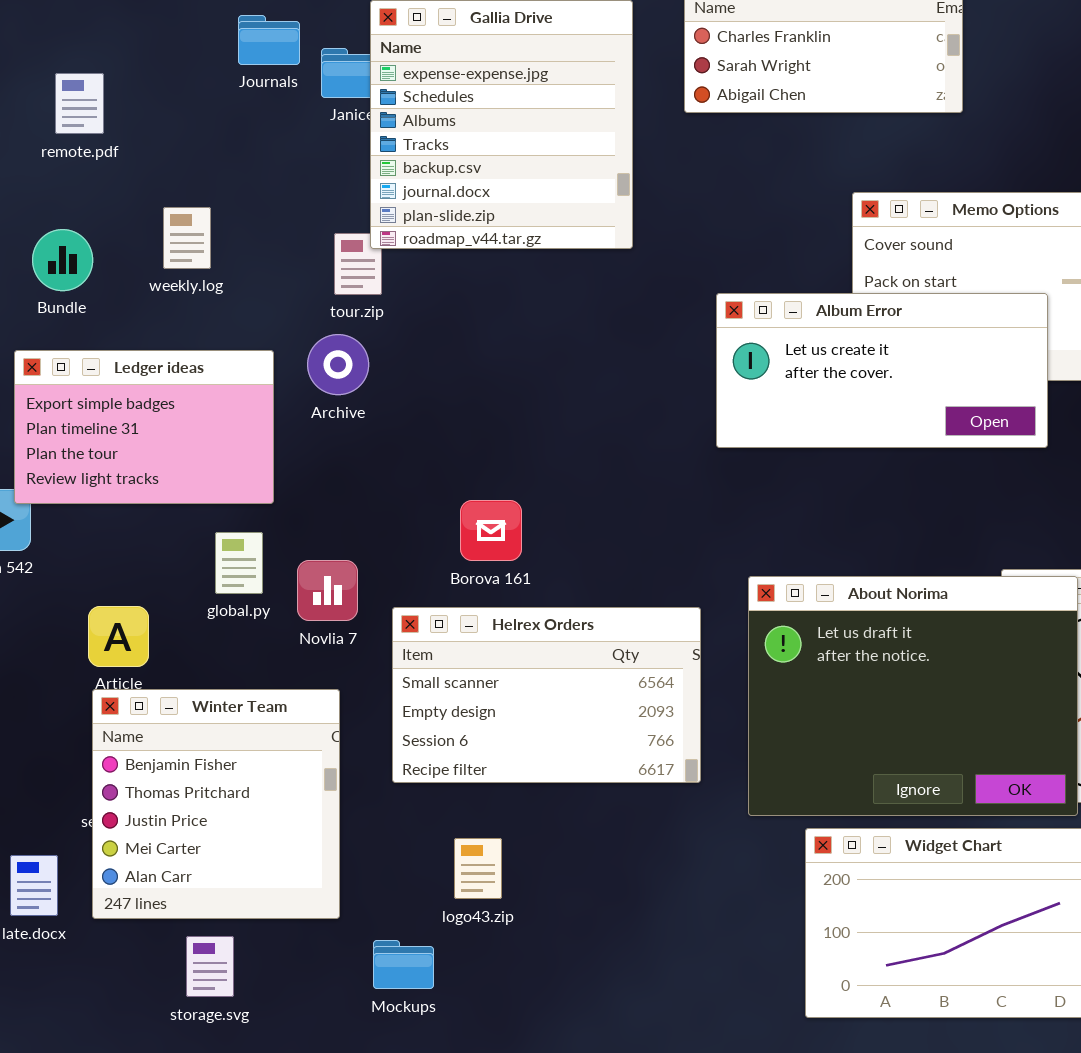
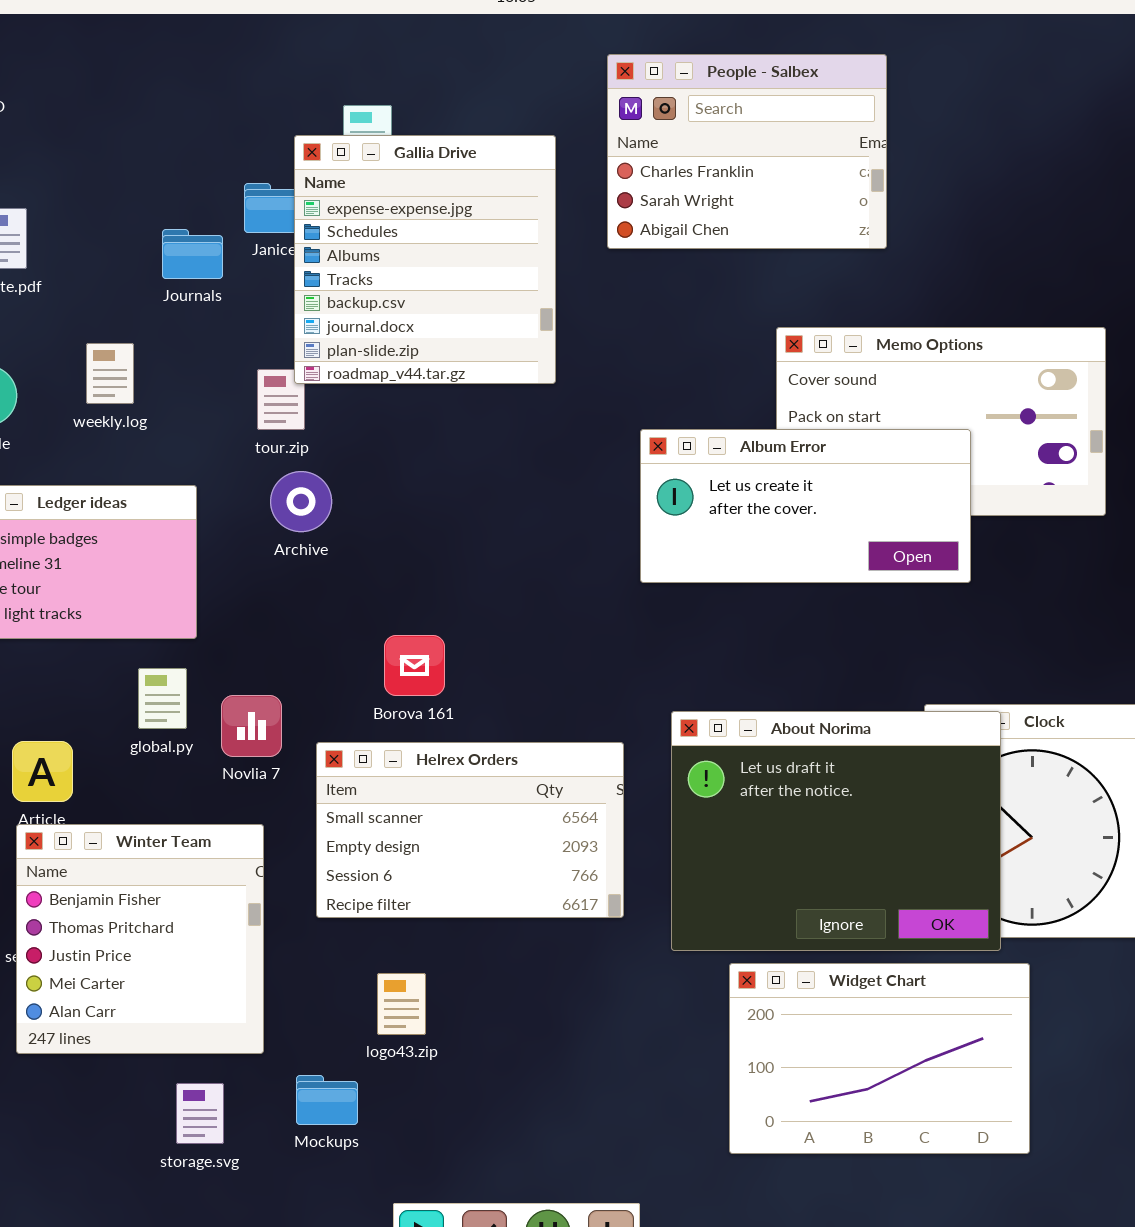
Journals: [238,15,300,65] -> [162,229,223,279], moved
Archive: [307,334,369,395] -> [270,471,332,532], moved
storage.svg: [186,936,234,997] -> [176,1083,224,1144], moved

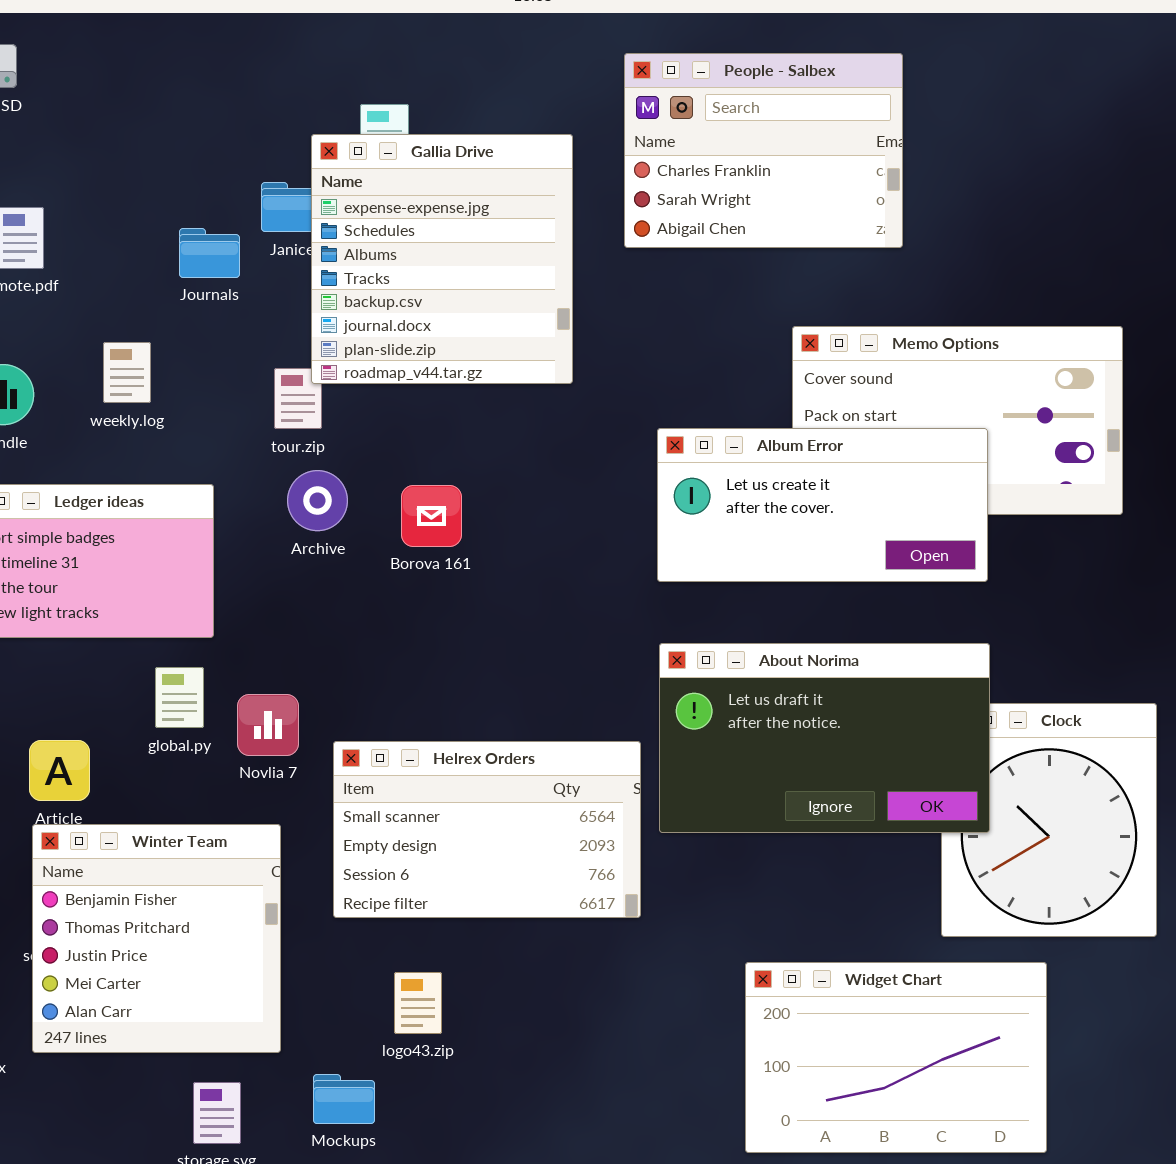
Borova 161: [384,635,445,696] -> [401,485,462,547], moved
About Norima: [671,711,1001,951] -> [659,643,990,833], moved, resized

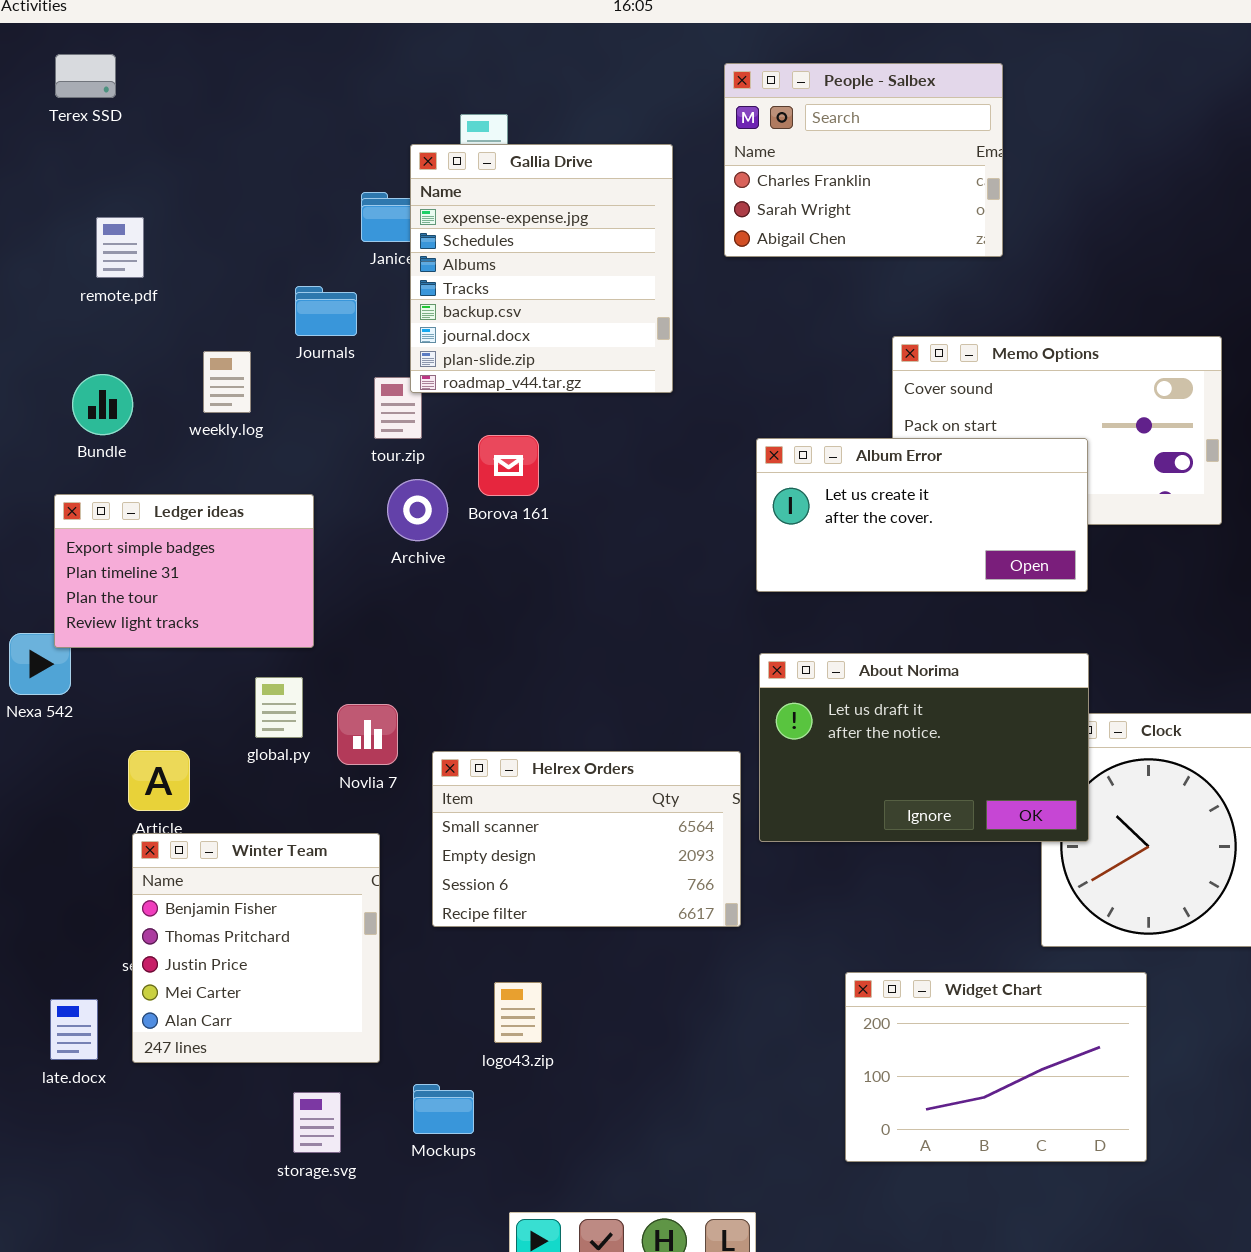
Journals: [179,228,240,278] -> [295,286,357,336], moved
Borova 161: [401,485,462,547] -> [478,435,539,496], moved

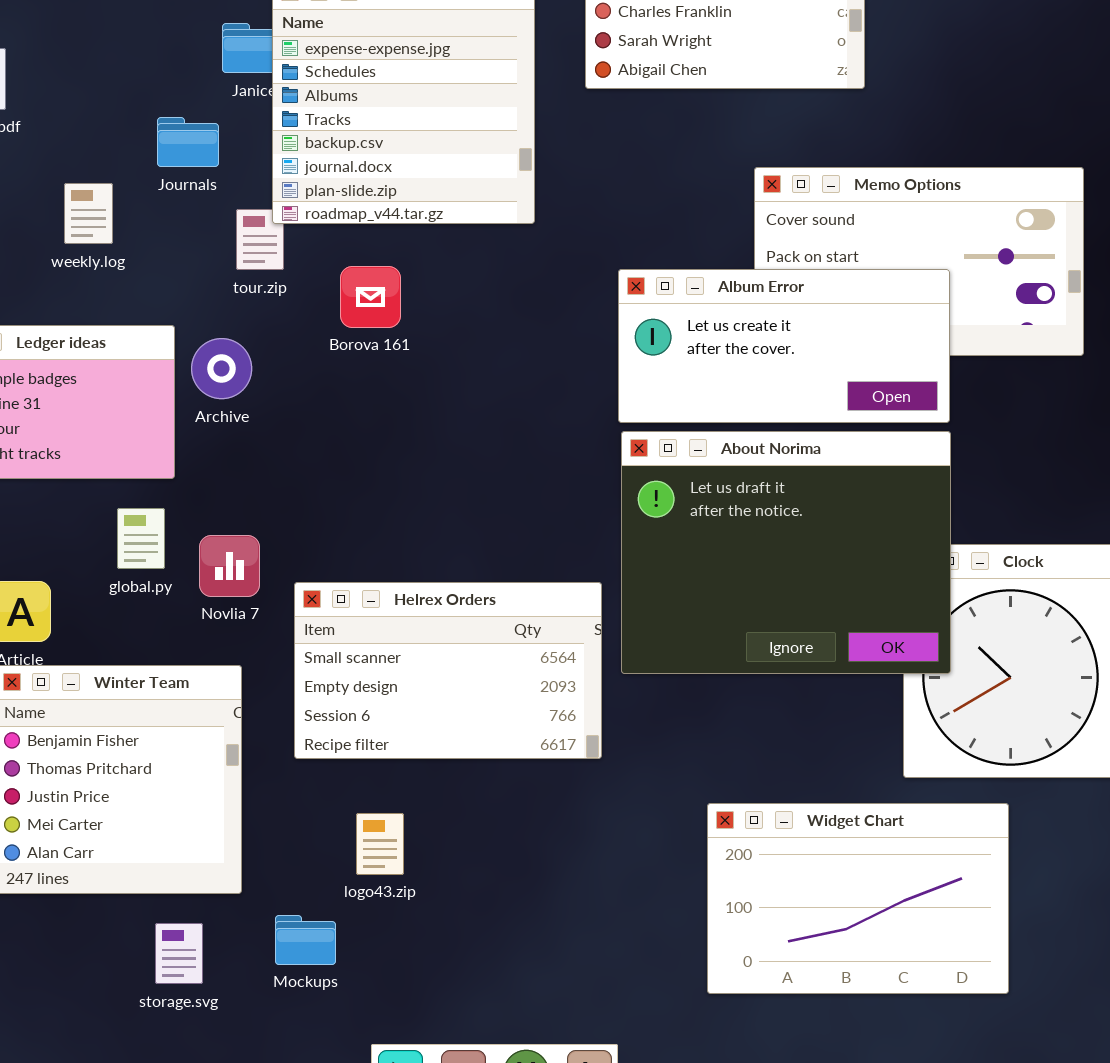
Archive: [387,479,448,541] -> [191,338,252,399], moved
About Norima: [759,653,1089,842] -> [621,431,951,674], resized

